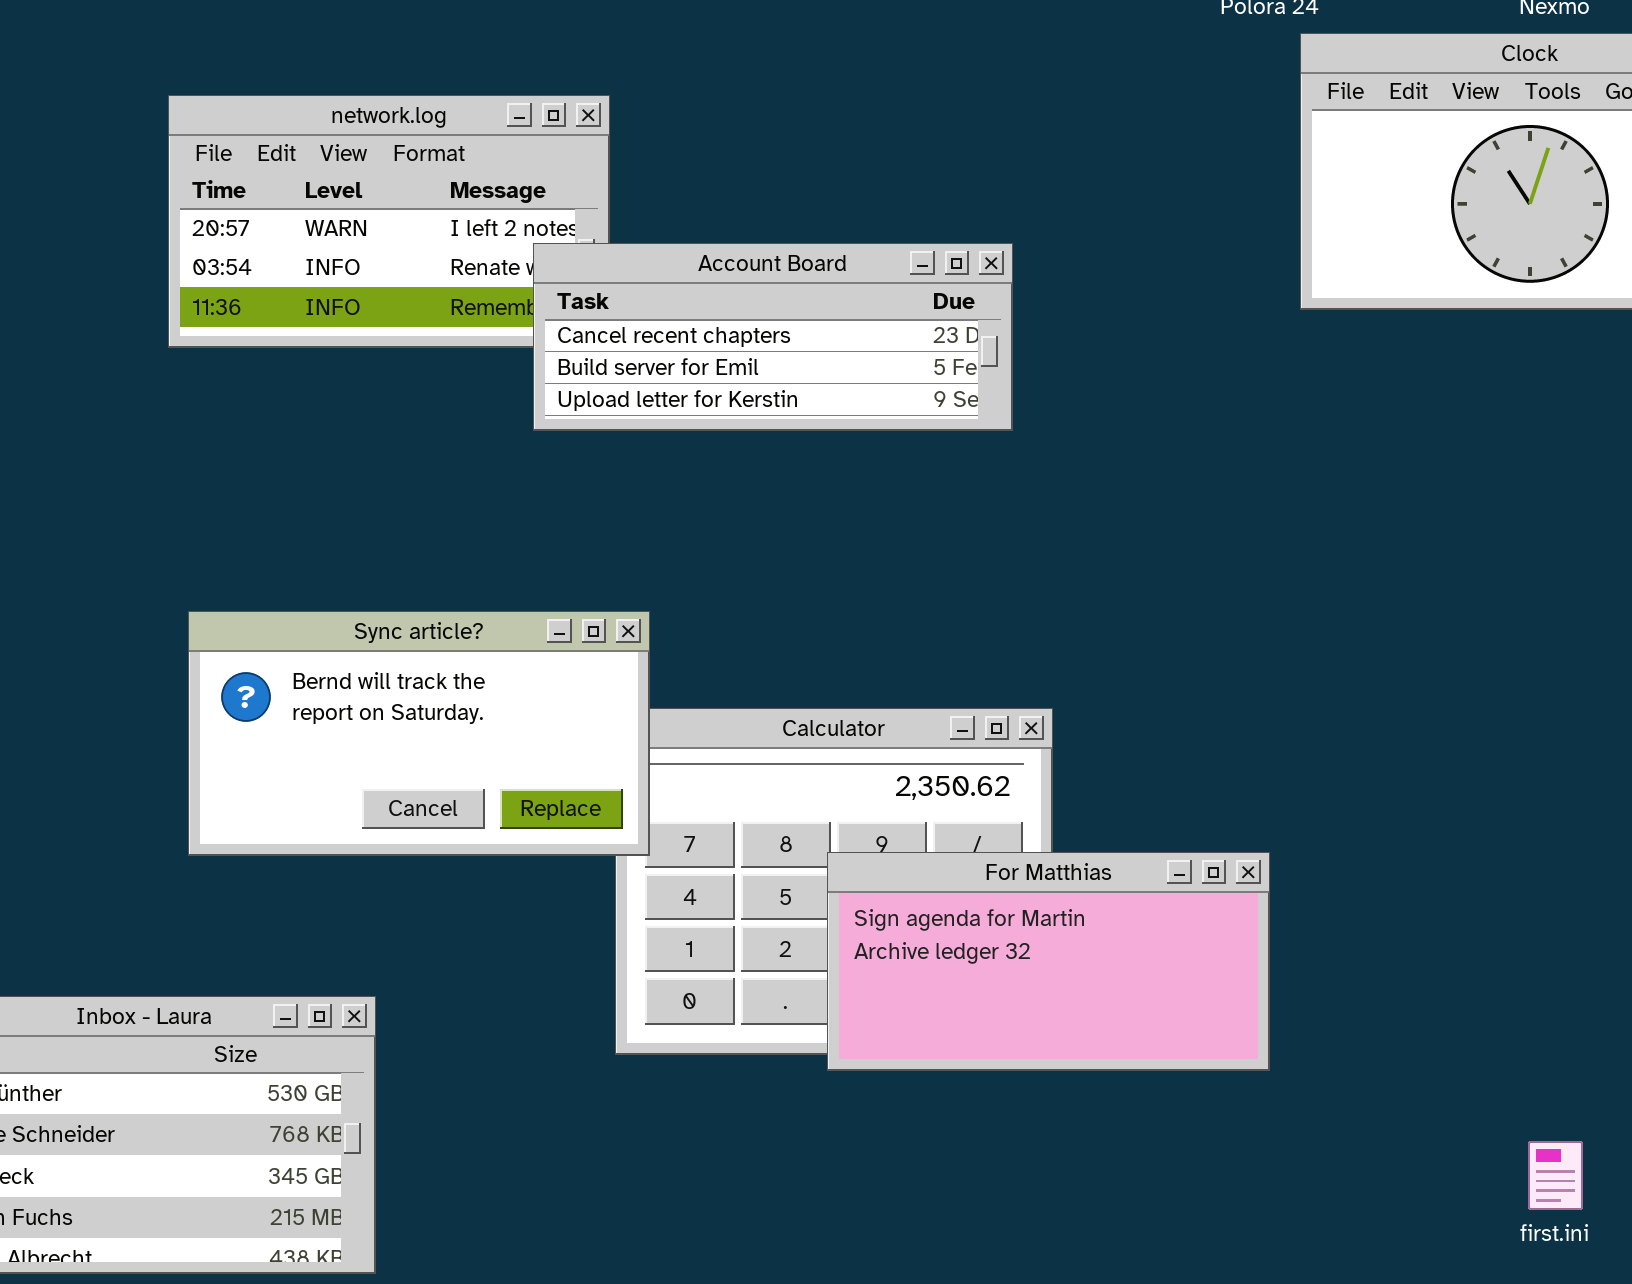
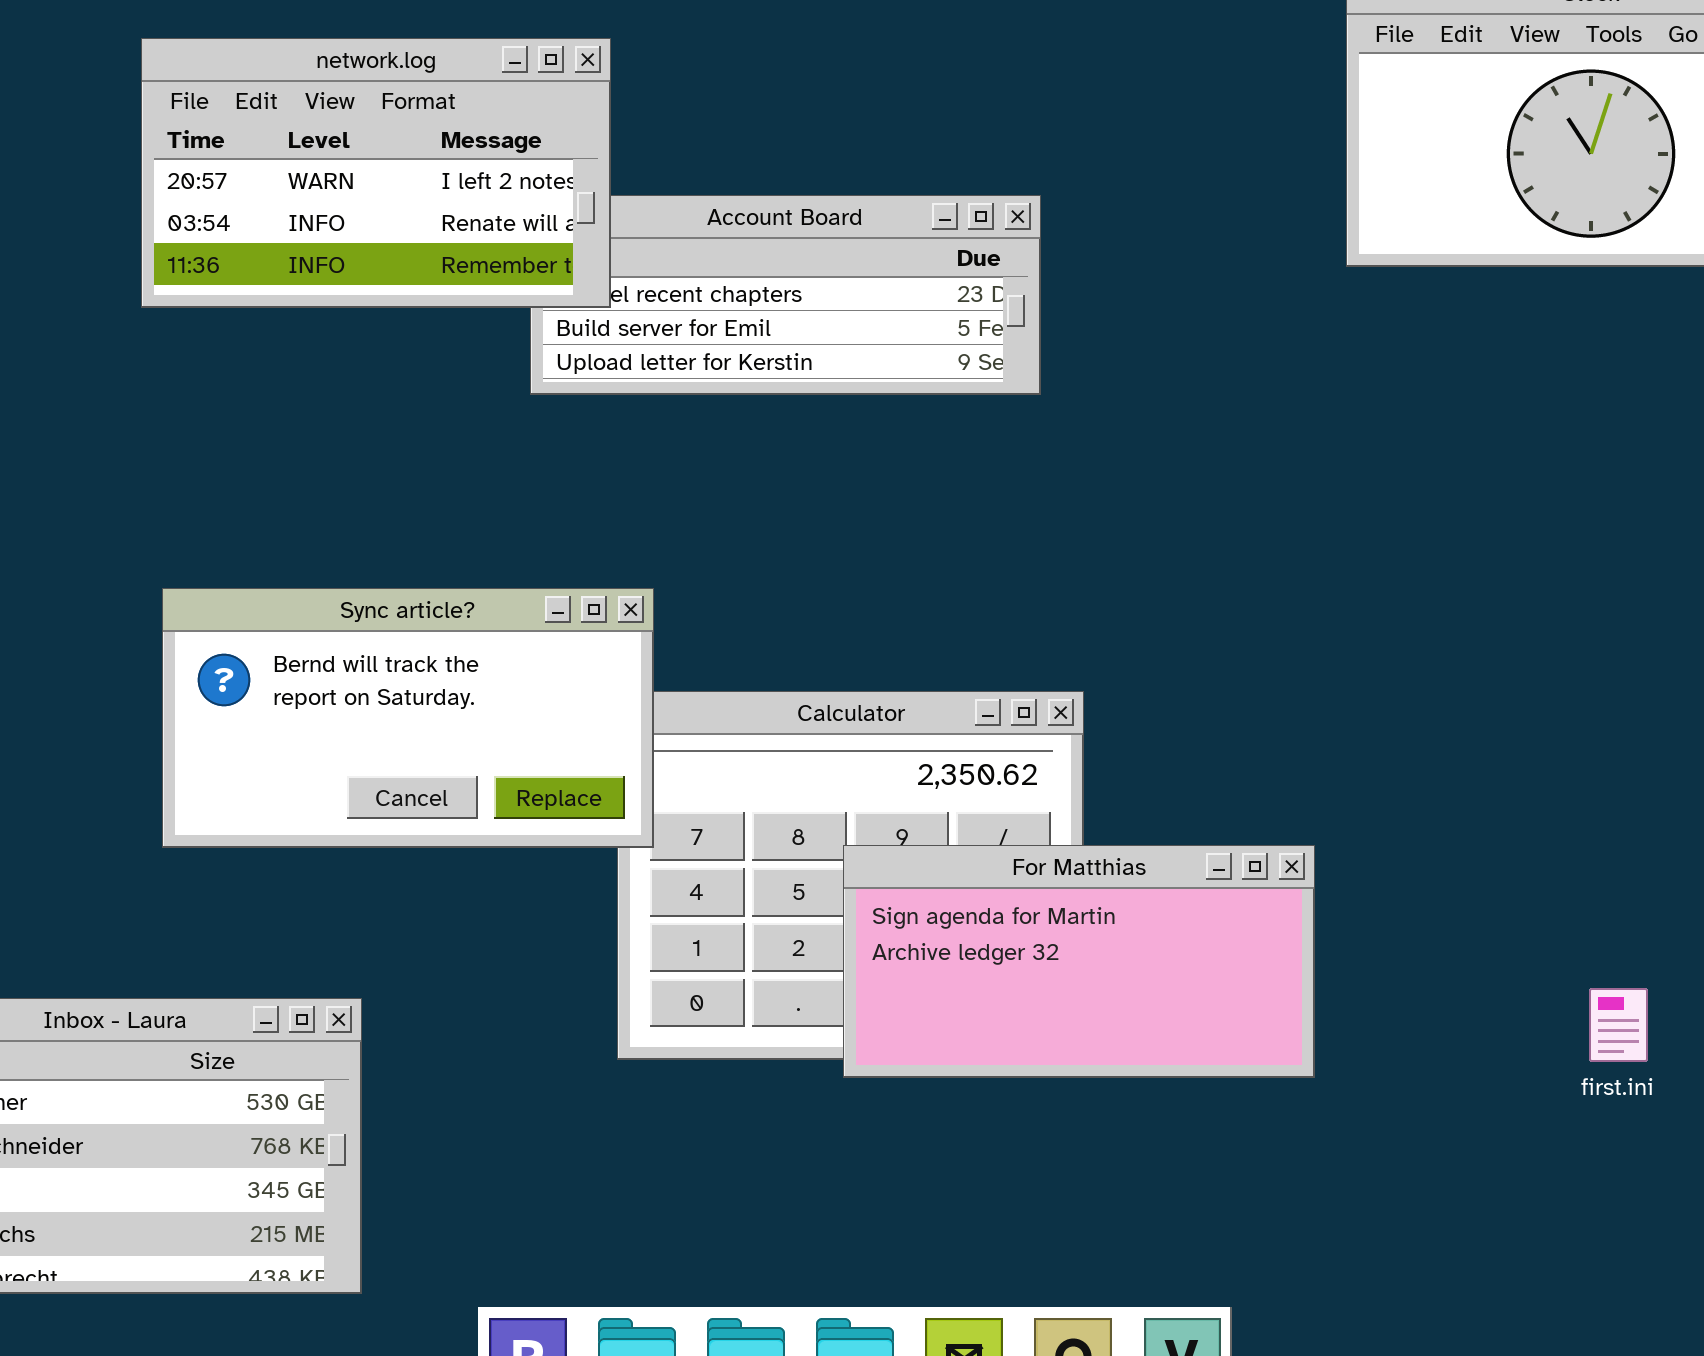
network.log: [168,95,610,348] -> [141,38,611,308], raised
first.ini: [1528,1141,1583,1210] -> [1589,988,1648,1062], moved

